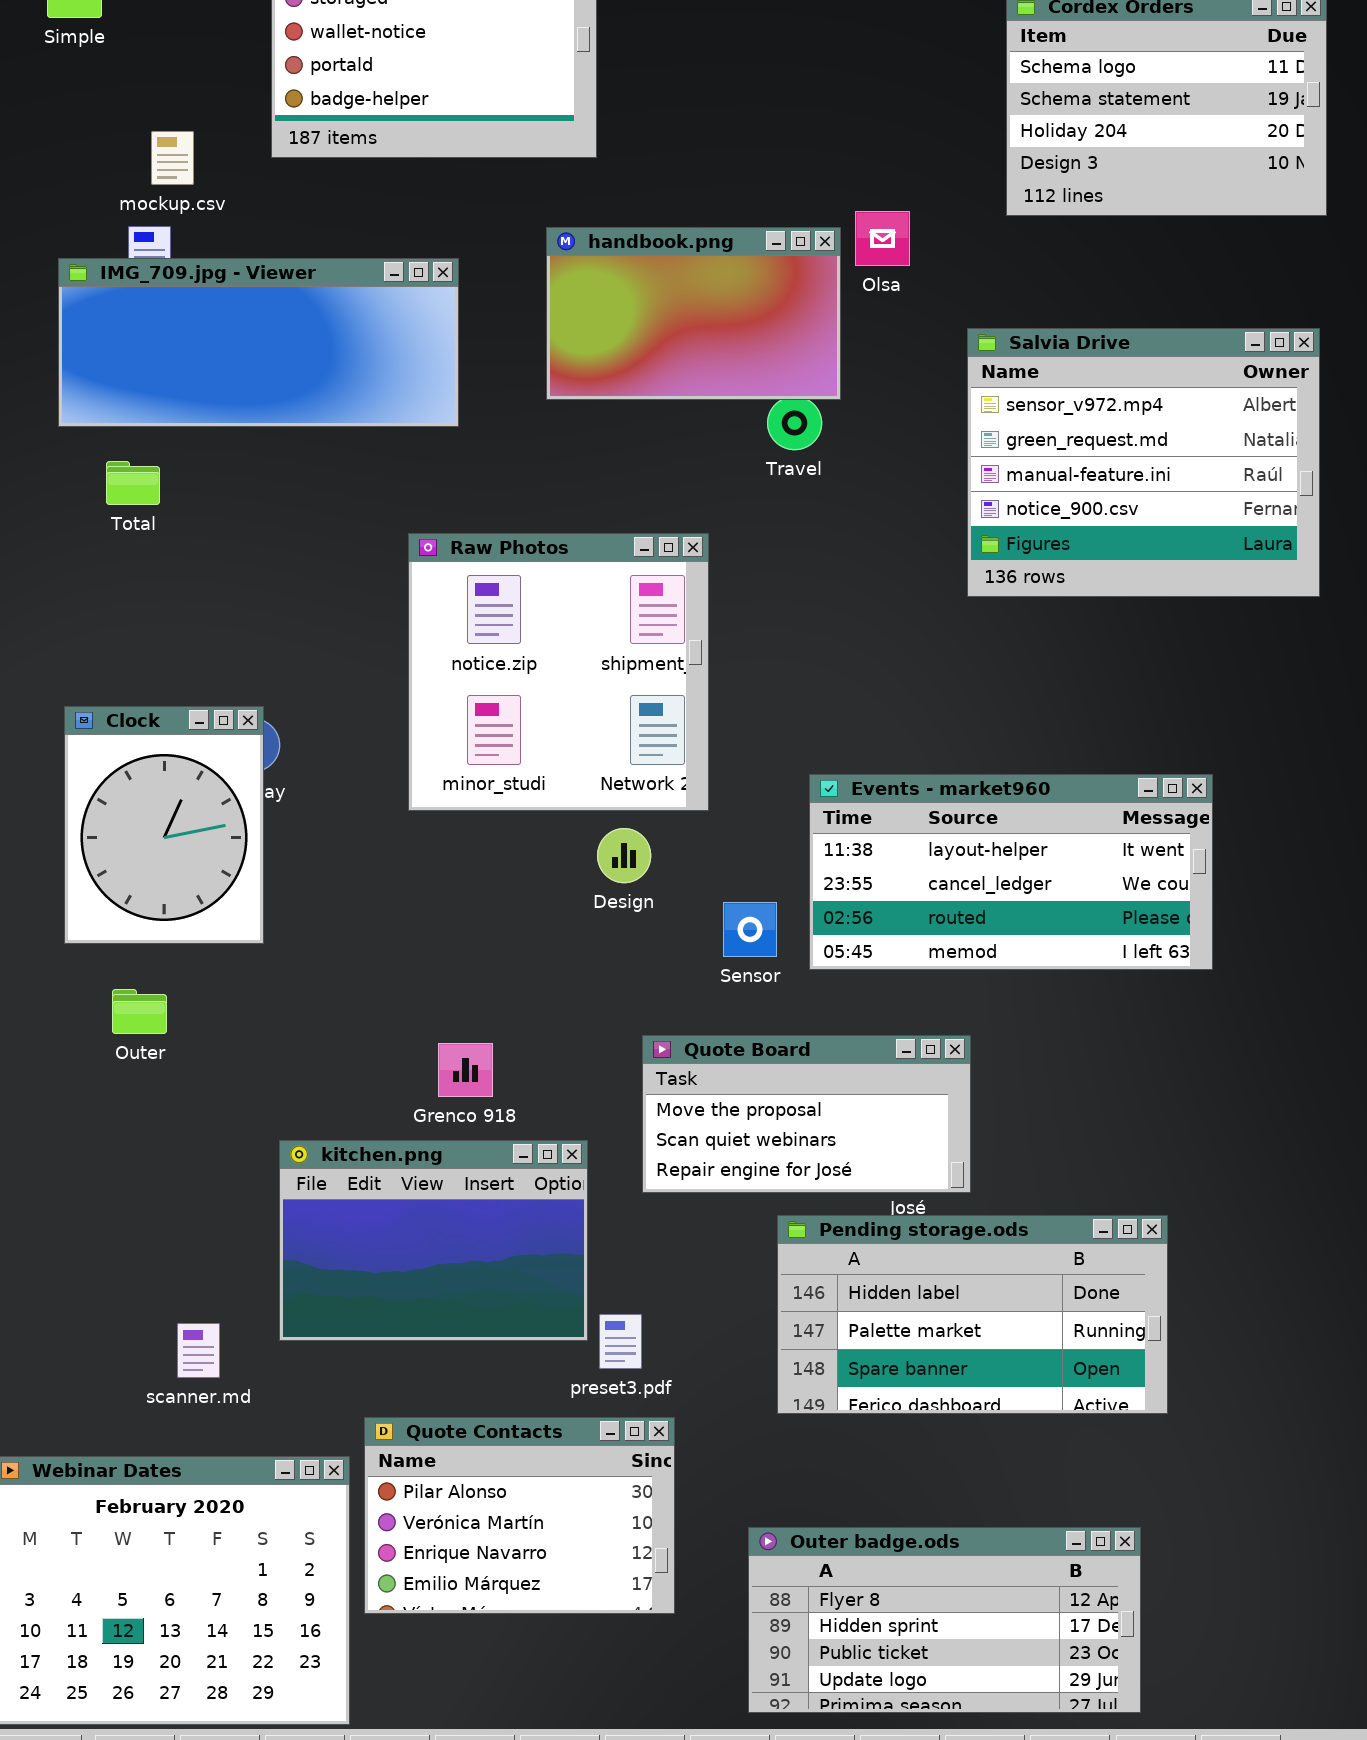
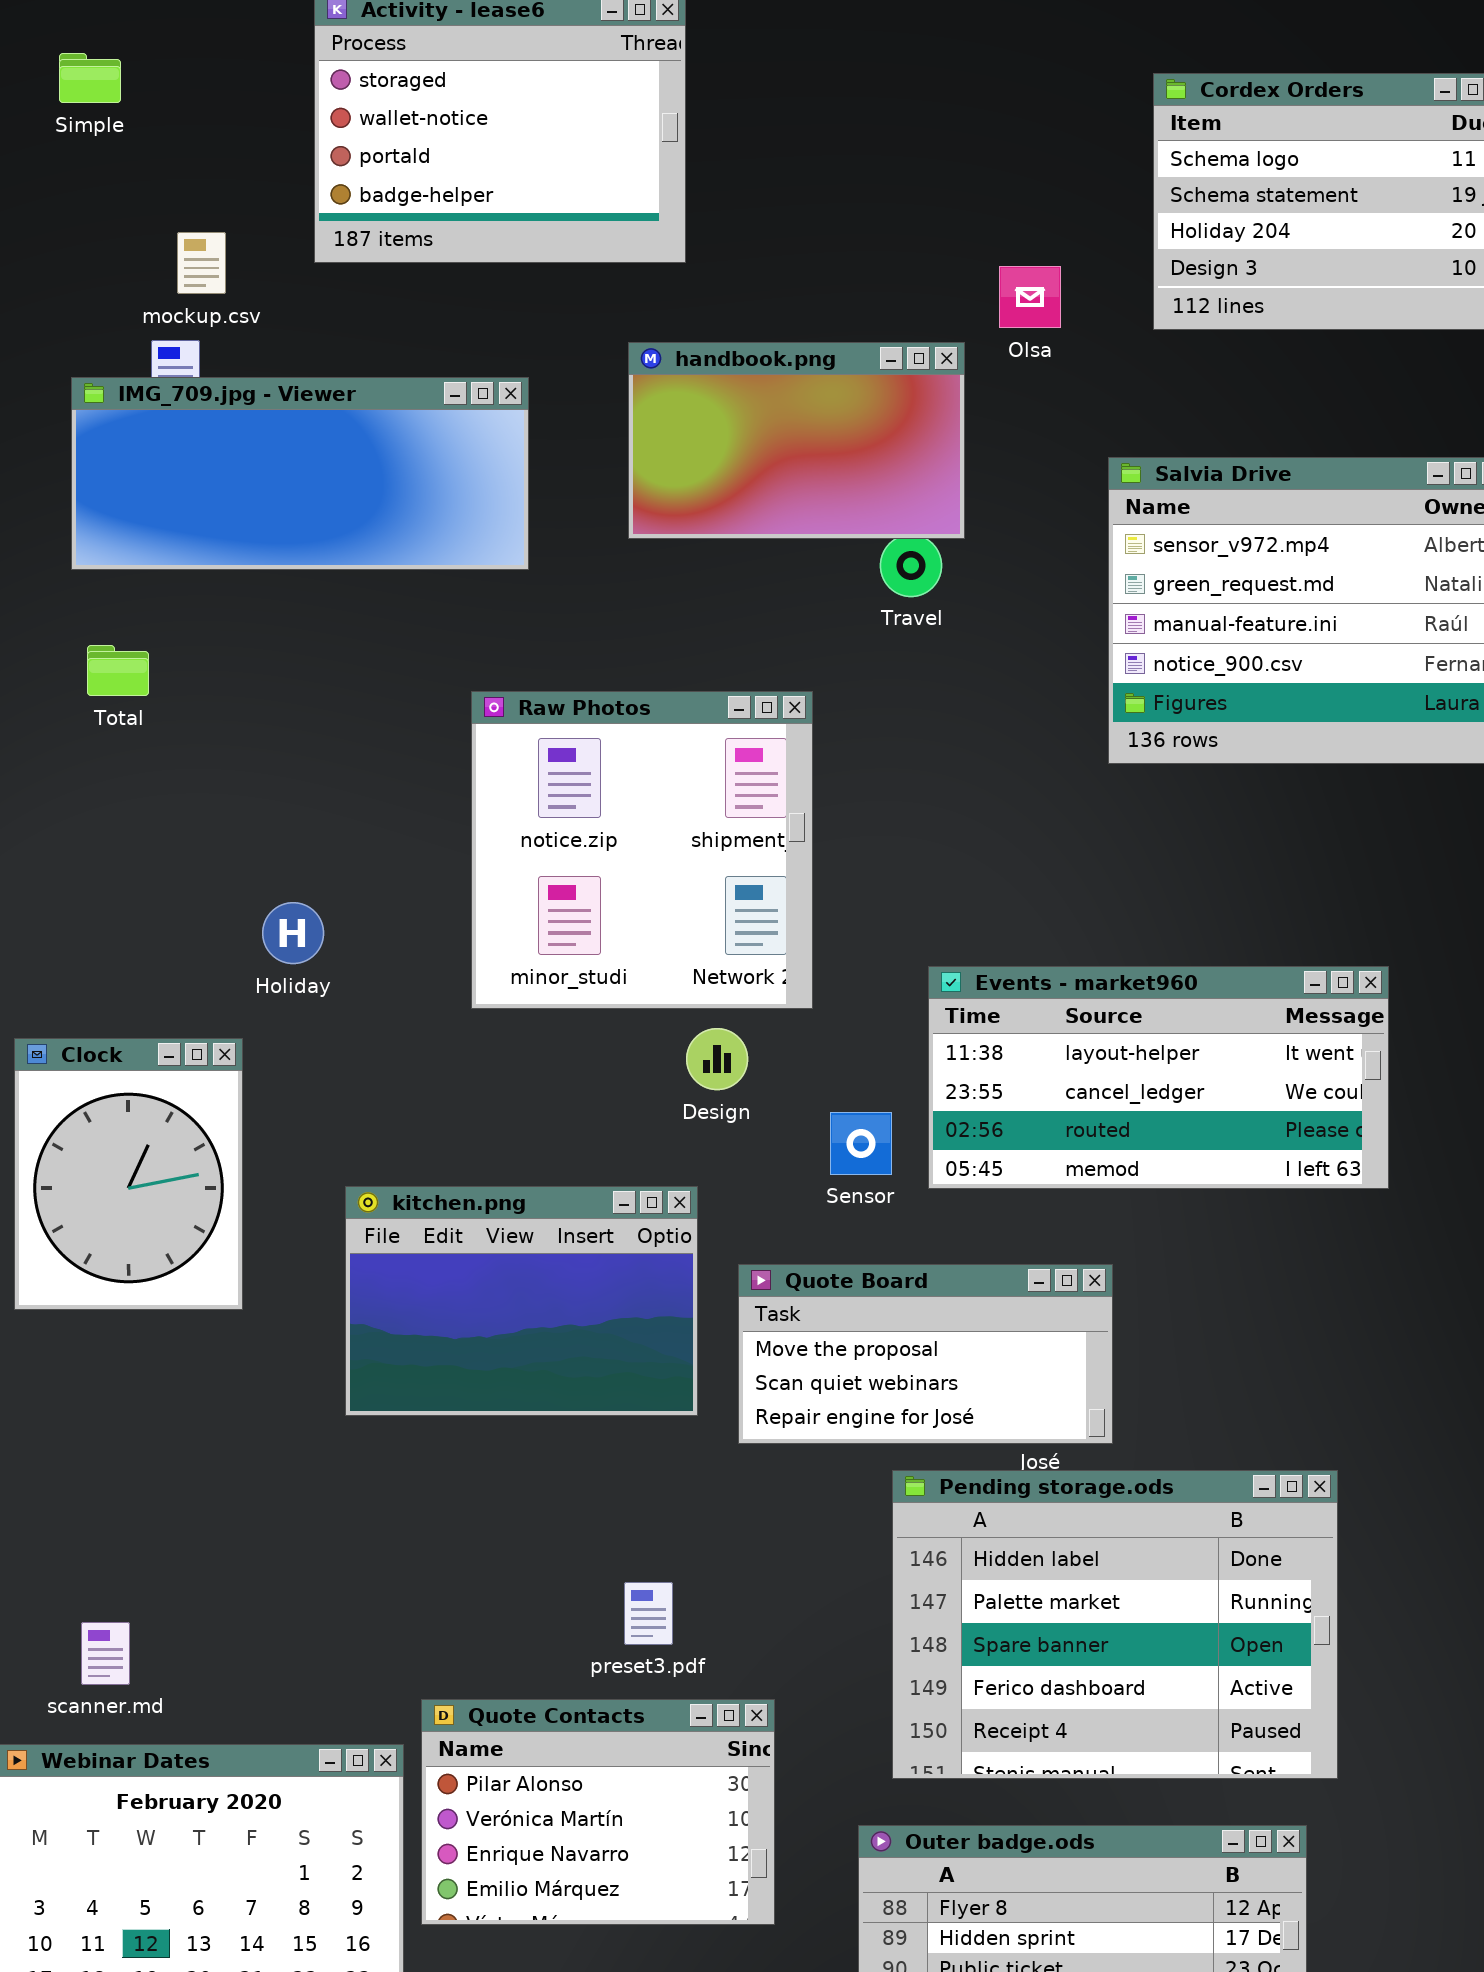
Olsa: [855,211,910,266] -> [999,266,1061,328], moved
Total: [106,461,160,505] -> [87,645,149,696], moved
Clock: [64,706,264,944] -> [14,1038,243,1310], moved
kitchen.png: [279,1140,588,1341] -> [345,1186,698,1416], moved
Pending storage.ods: [777,1215,1168,1414] -> [892,1470,1338,1779], resized
preset3.pdf: [599,1314,642,1369] -> [624,1582,673,1645], moved
scanner.md: [177,1323,220,1378] -> [81,1622,130,1685], moved

